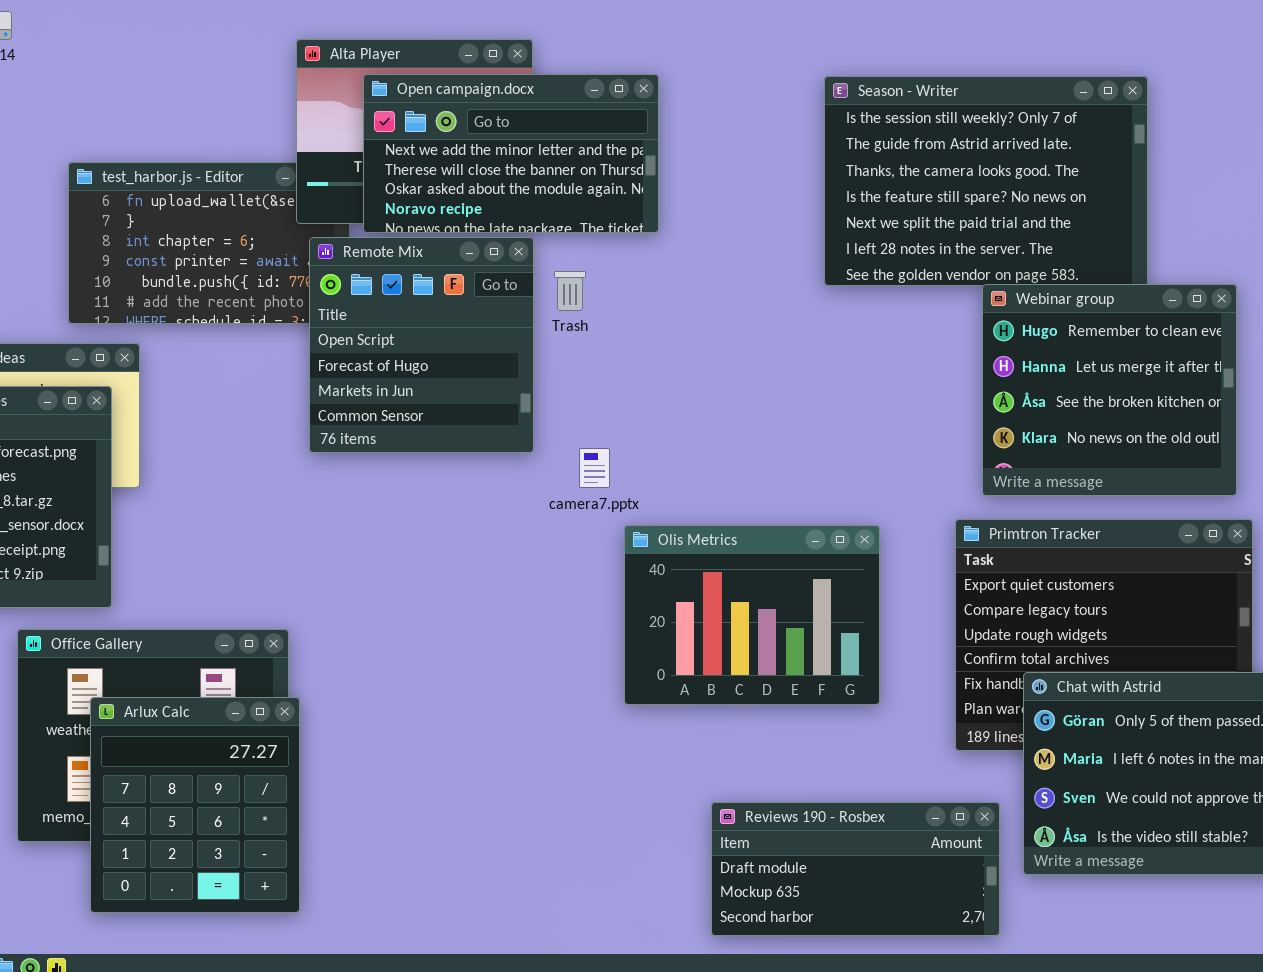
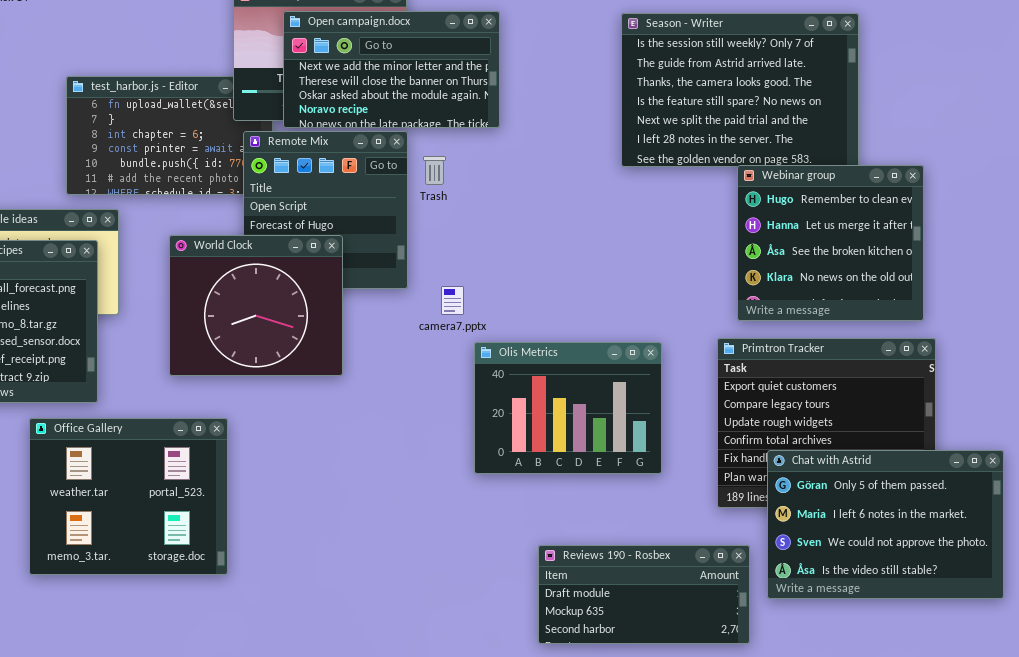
World Clock: none -> [169,235,343,376], opened
Arlux Calc: [90,697,300,913] -> none, closed

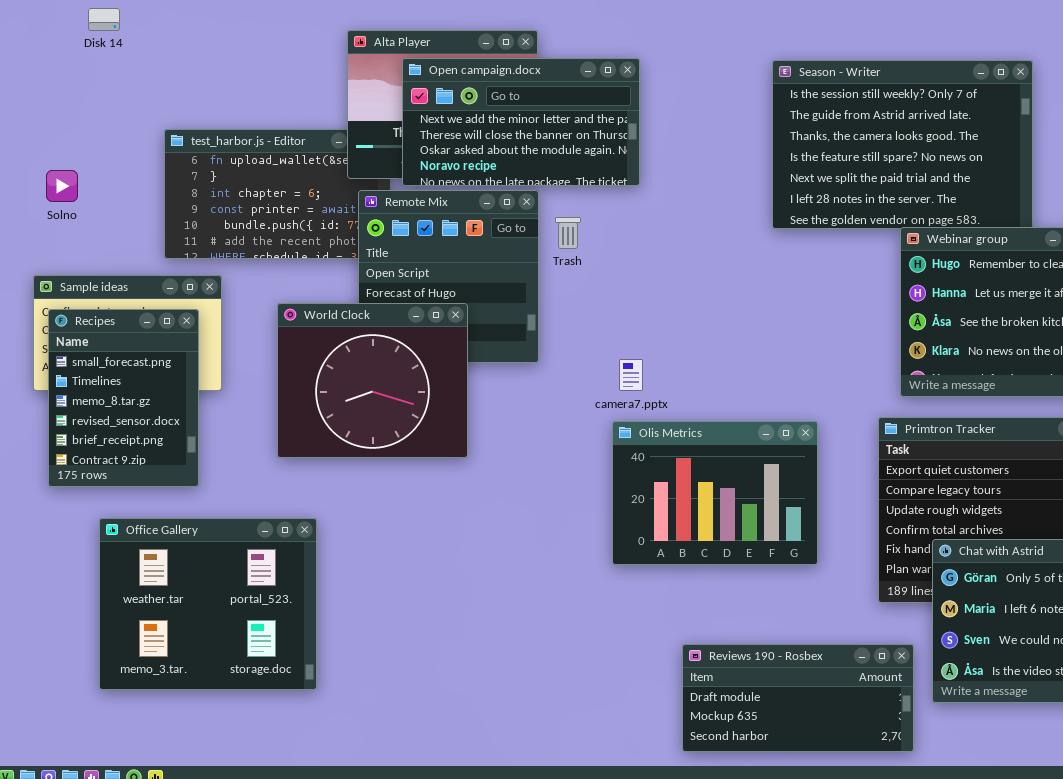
camera7.pptx: [441,286,464,315] -> [619,359,643,391], moved
Office Gallery: [29,418,228,575] -> [99,518,317,690], moved

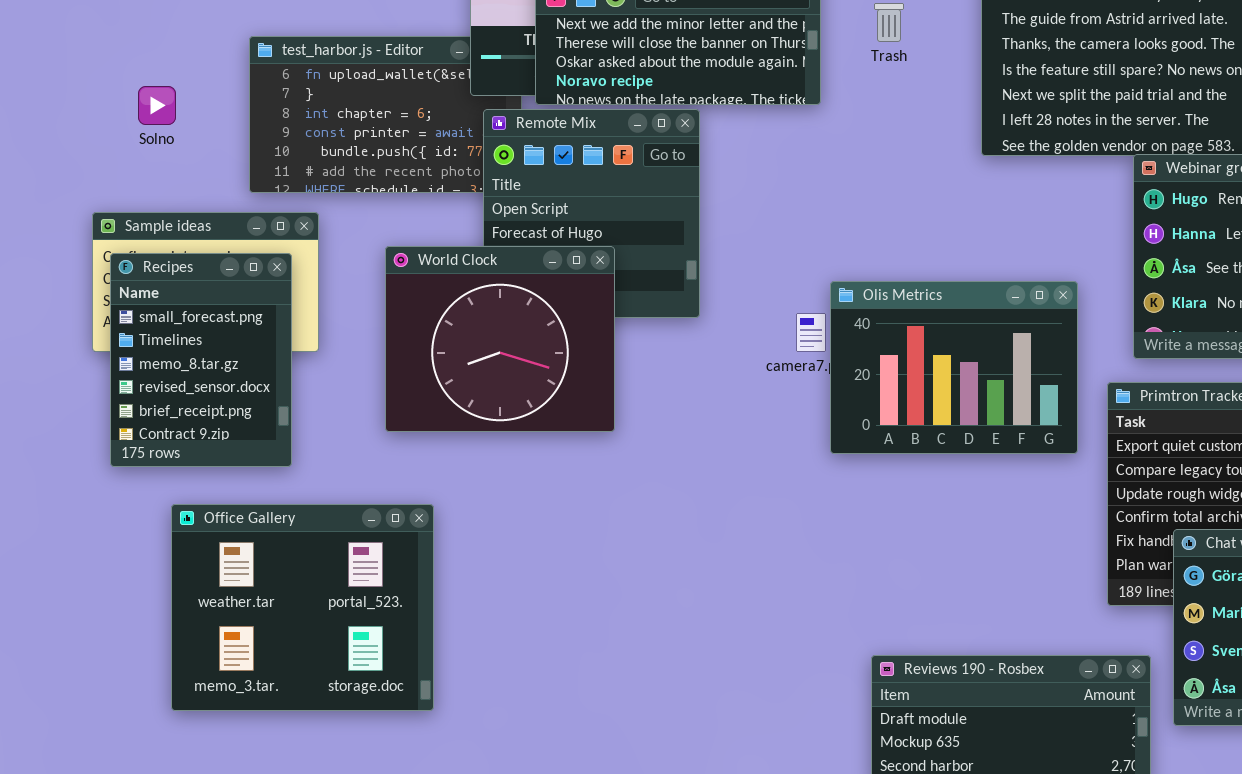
Solno: [46,170,78,202] -> [138,86,176,125], moved
Trash: [555,217,581,249] -> [874,3,904,42], moved
Olis Metrics: [612,421,818,565] -> [830,281,1078,454], moved

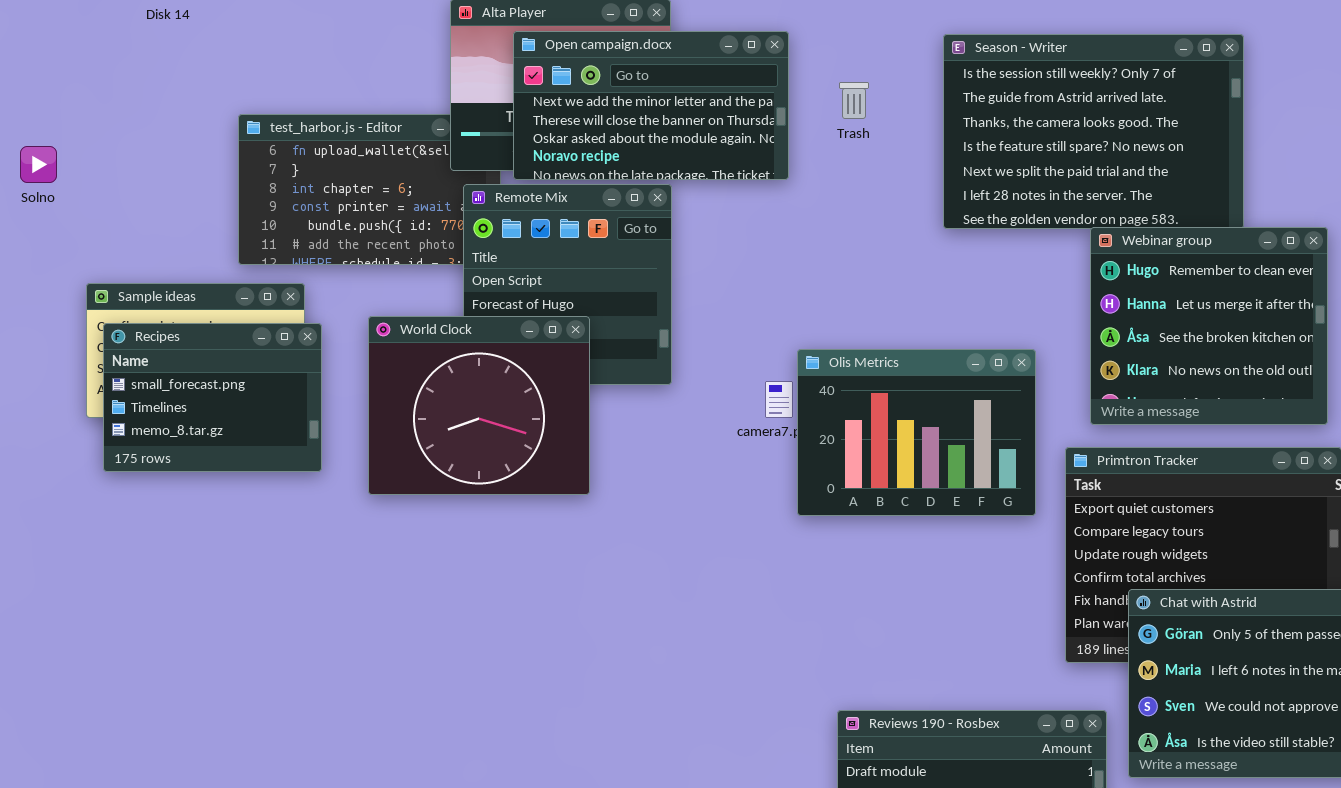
Solno: [138,86,176,125] -> [20,146,57,183], moved
Recipes: [110,253,292,467] -> [103,323,322,472], resized
Office Gallery: [171,504,434,711] -> none, closed

